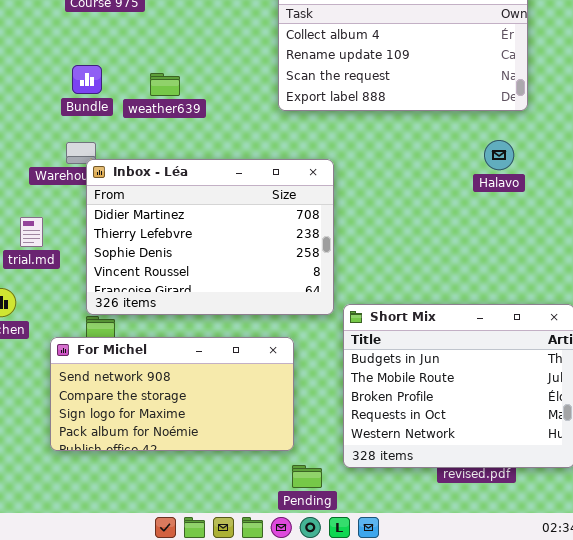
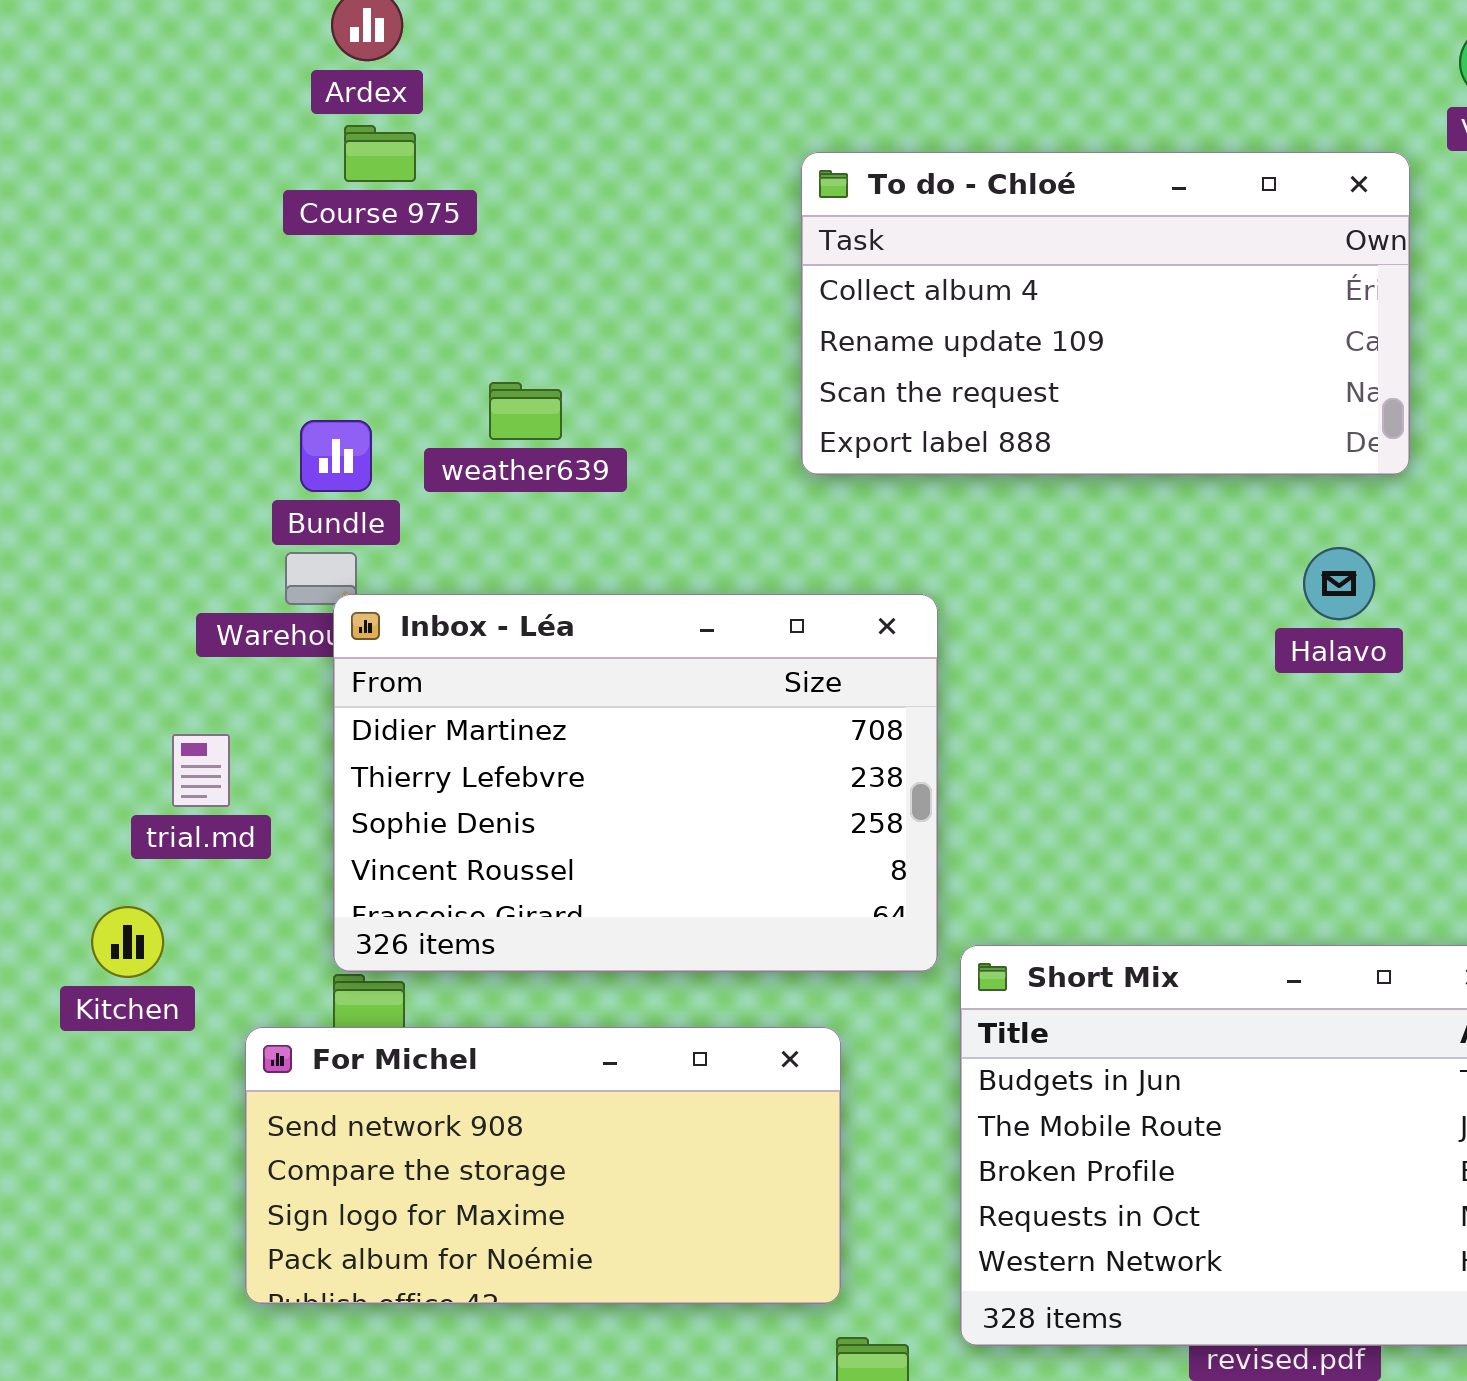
Bundle: [72,65,102,94] -> [300,420,372,492], moved

